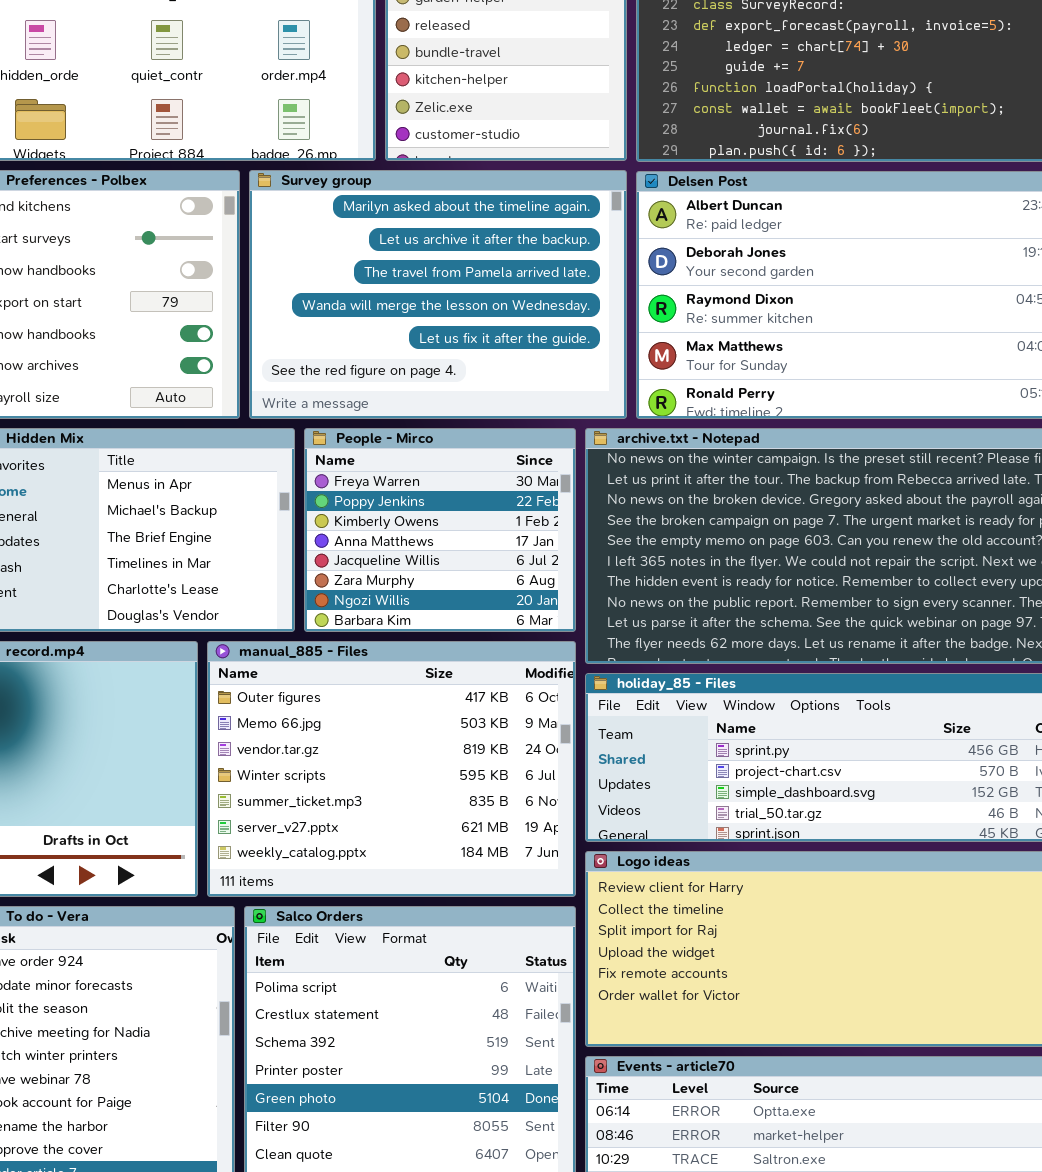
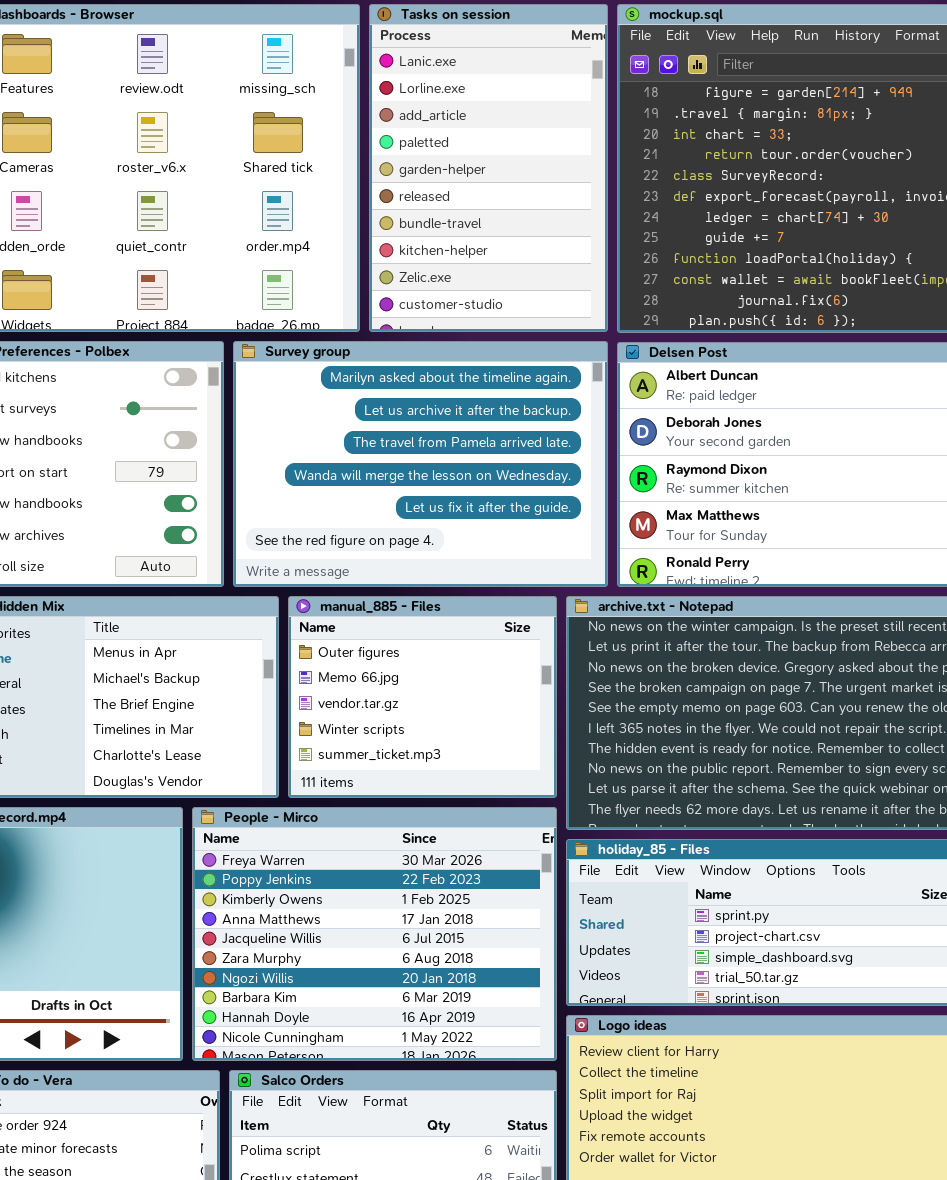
People - Mirco: [304,428,576,632] -> [192,807,557,1061], moved, resized
manual_885 - Files: [207,641,576,897] -> [288,596,557,798], moved, resized

